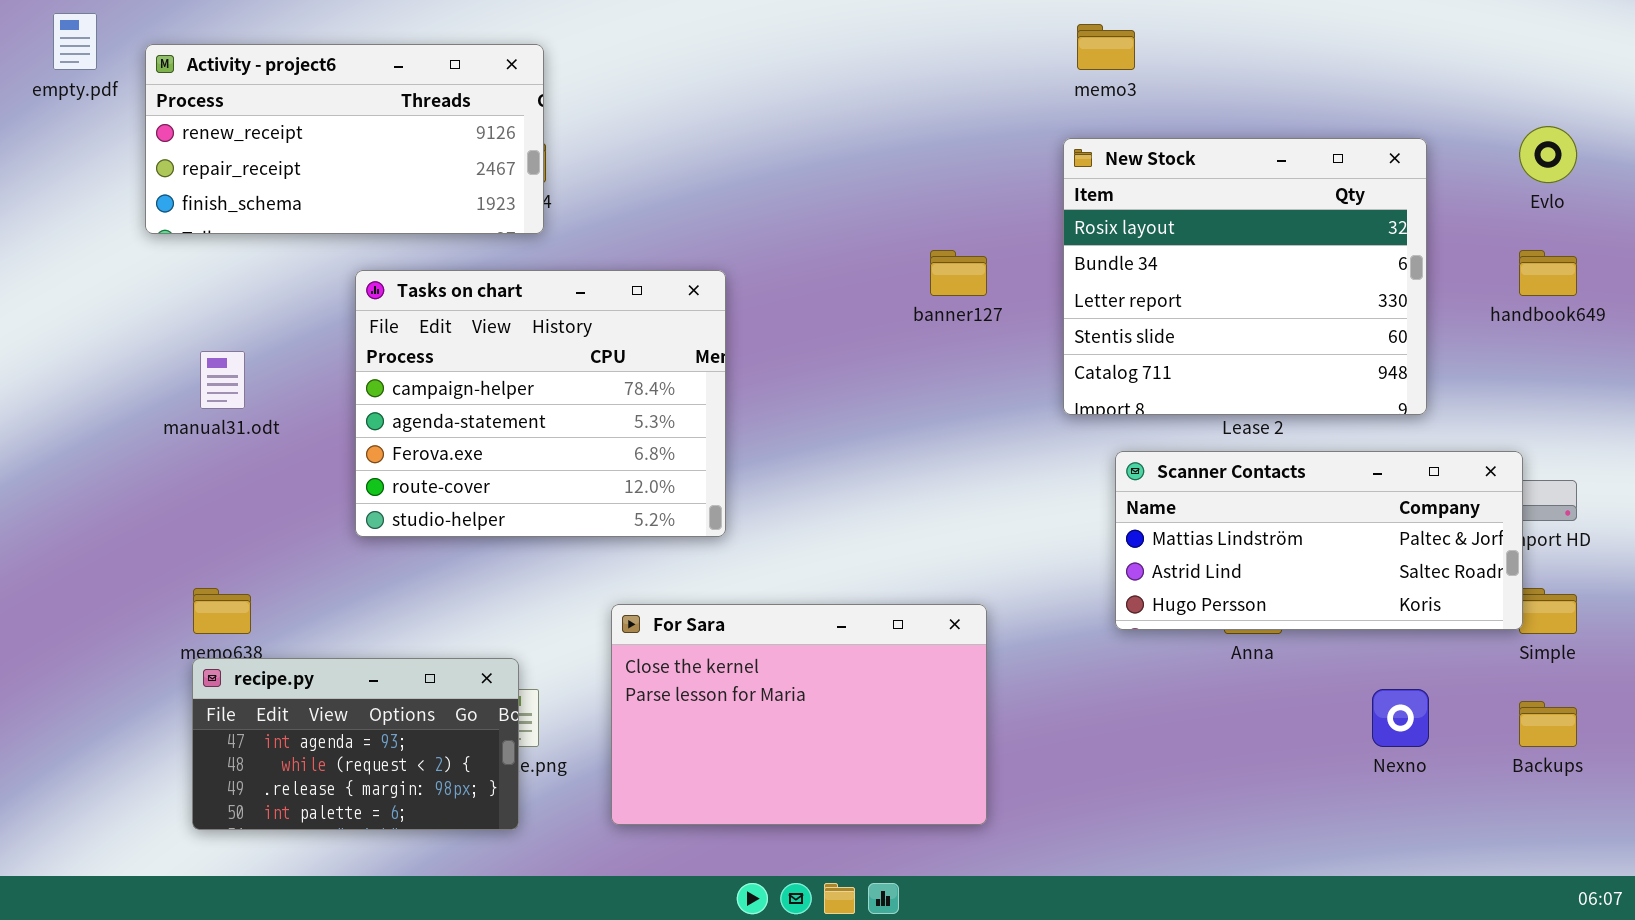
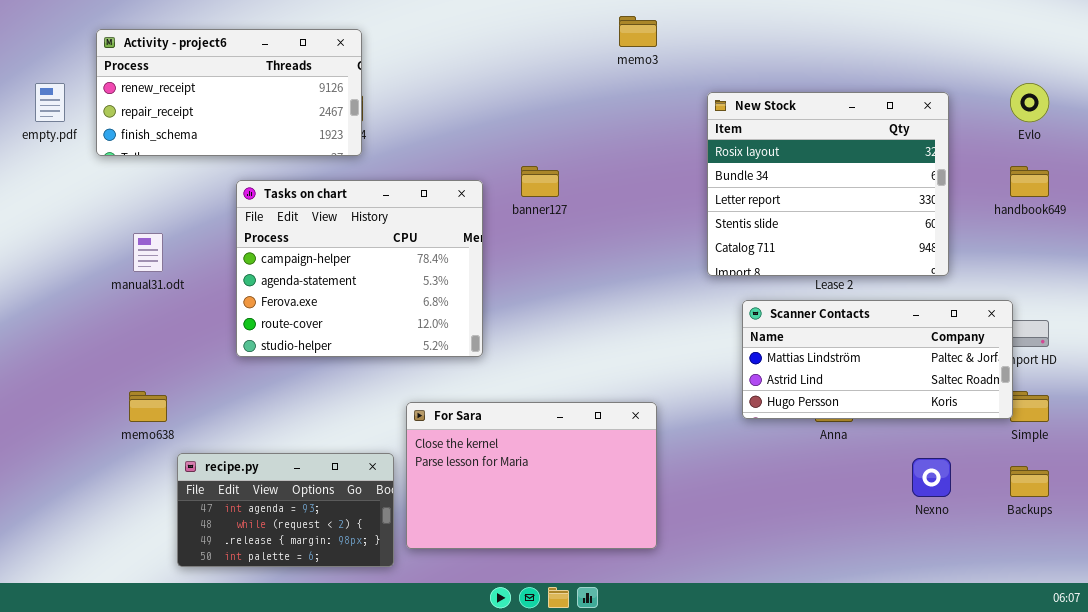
empty.pdf: [53,13,97,70] -> [35,83,65,122], moved
memo3: [1077,24,1135,70] -> [619,16,657,47], moved
banner127: [930,250,987,296] -> [521,166,559,197], moved
recipe.py: [192,658,519,830] -> [177,453,394,567], moved

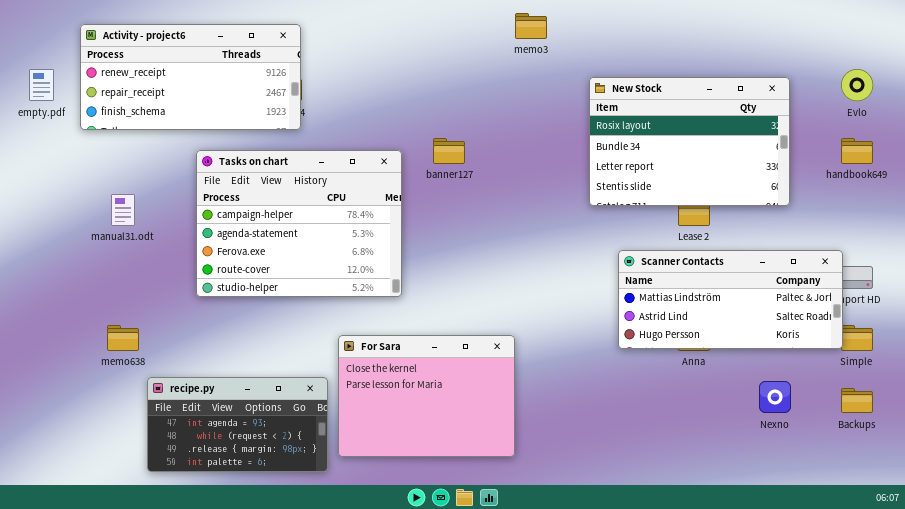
New Stock: [707,92,949,276] -> [589,77,790,206], resized
For Sara: [406,402,657,549] -> [338,335,515,457], resized

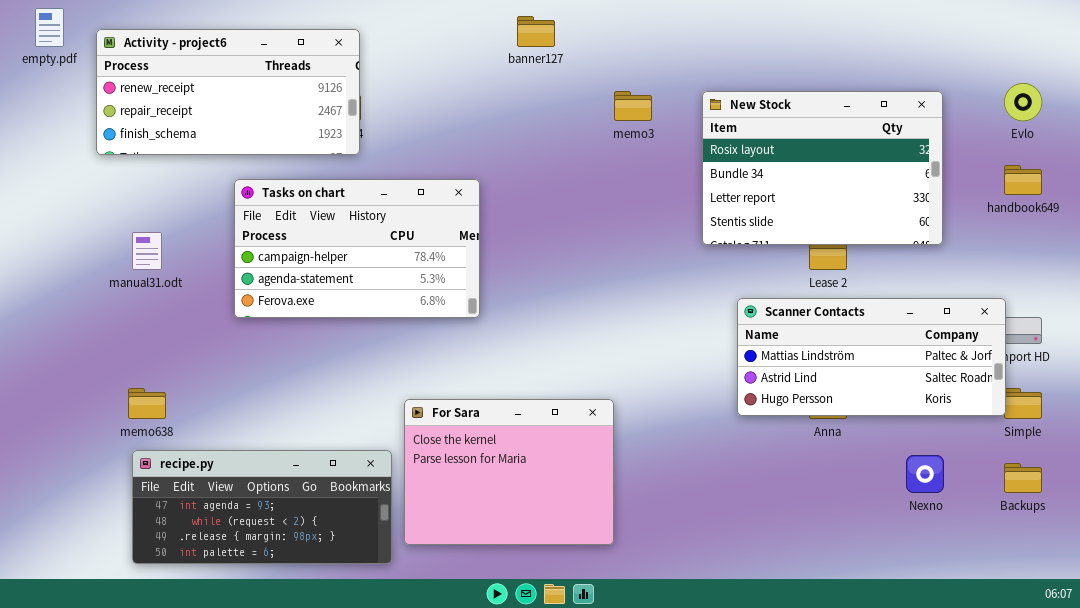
memo3: [515,13,547,39] -> [614,91,652,121], moved
empty.pdf: [29,69,54,101] -> [35,8,64,47], moved
banner127: [433,138,465,164] -> [517,16,555,47], moved
Tasks on chart: [196,150,402,297] -> [234,179,480,318], resized
recipe.py: [147,377,328,472] -> [132,450,392,564], resized

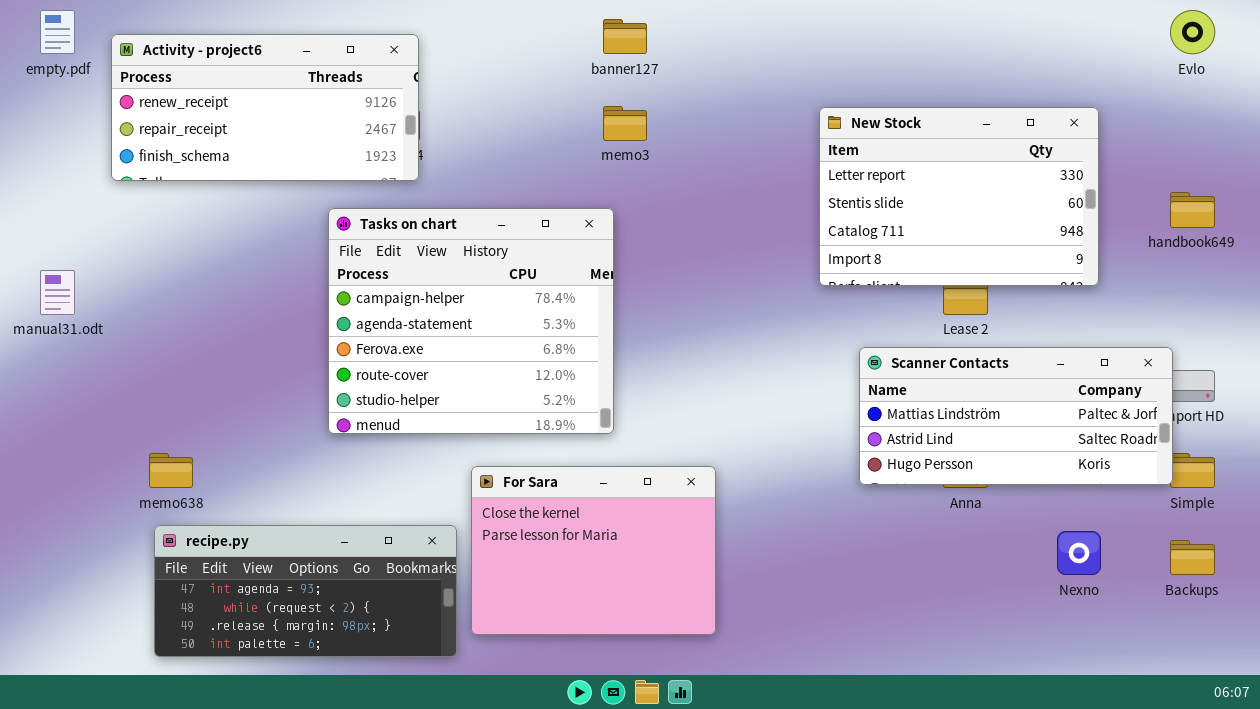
Evlo: [1004,83,1042,121] -> [1170,10,1215,54], moved
memo3: [614,91,652,121] -> [603,106,647,141], moved
New Stock: [702,91,943,245] -> [819,107,1099,286], scrolled down 2 rows
Tasks on chart: [234,179,480,318] -> [328,208,614,434], moved, resized
manual31.odt: [132,232,162,270] -> [40,270,75,315], moved

